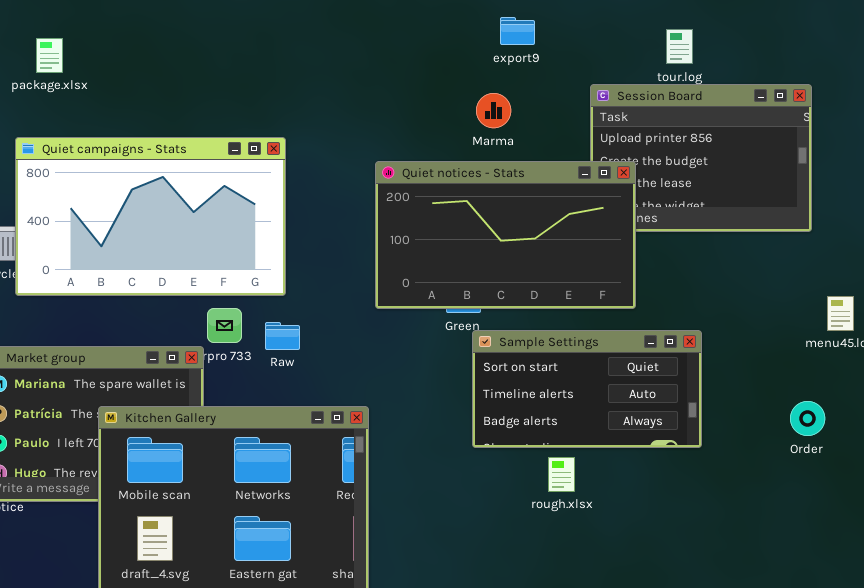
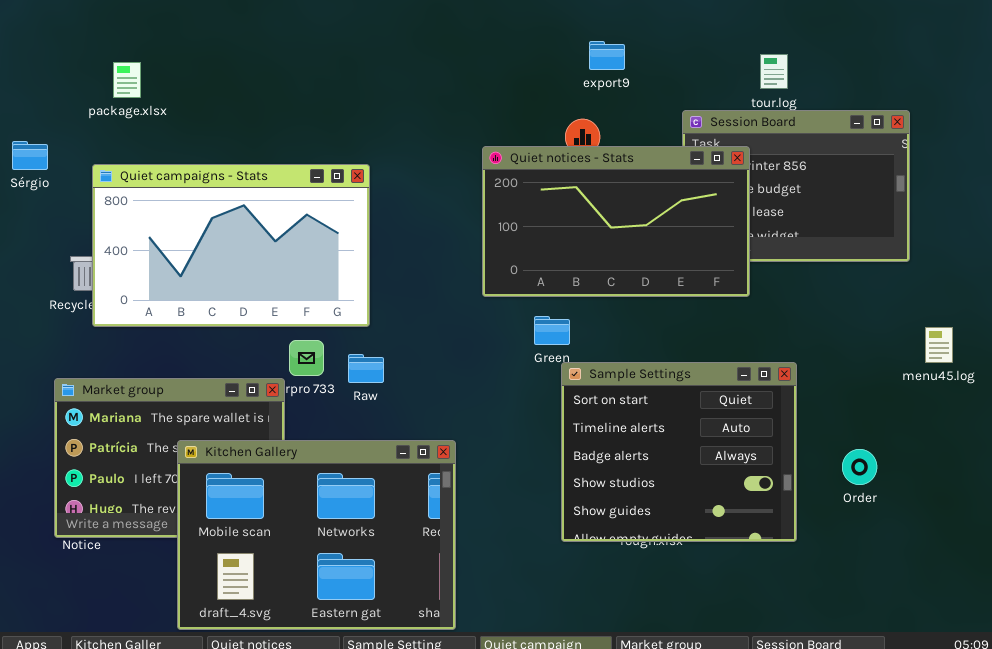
Quiet notices - Stats: [375,161,636,309] -> [482,146,750,297], moved
Sample Settings: [472,330,702,448] -> [561,362,797,542], resized
Order: [790,401,825,436] -> [842,449,877,485], moved

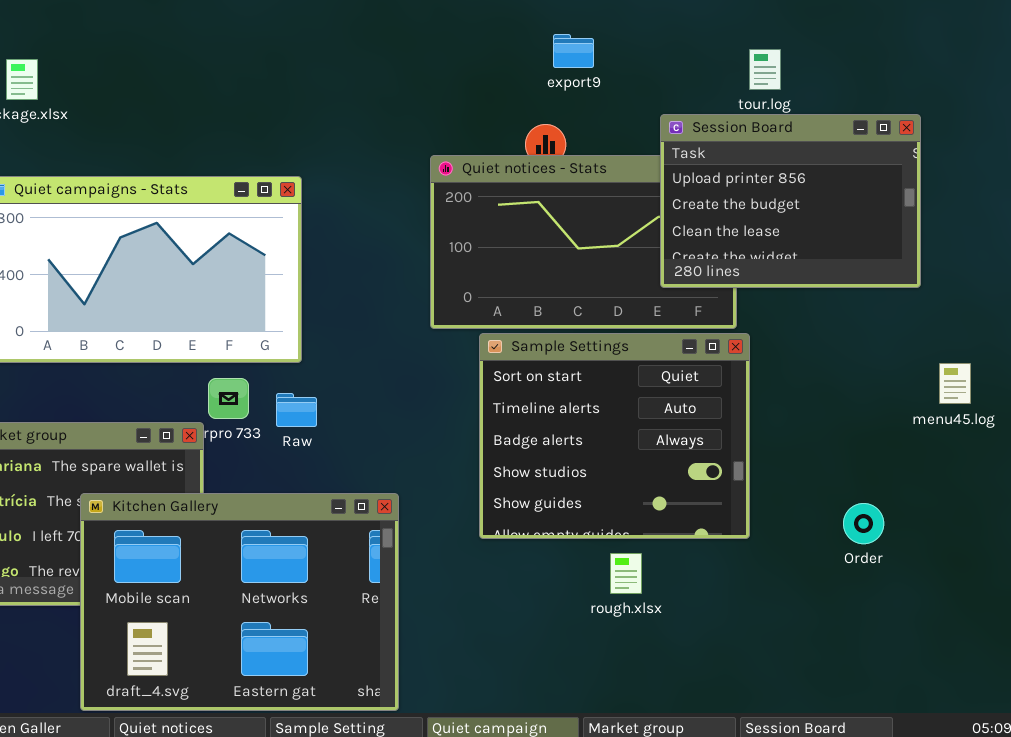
Session Board: [682,110,910,262] -> [660,114,921,288], raised
Sample Settings: [561,362,797,542] -> [479,333,750,539], moved

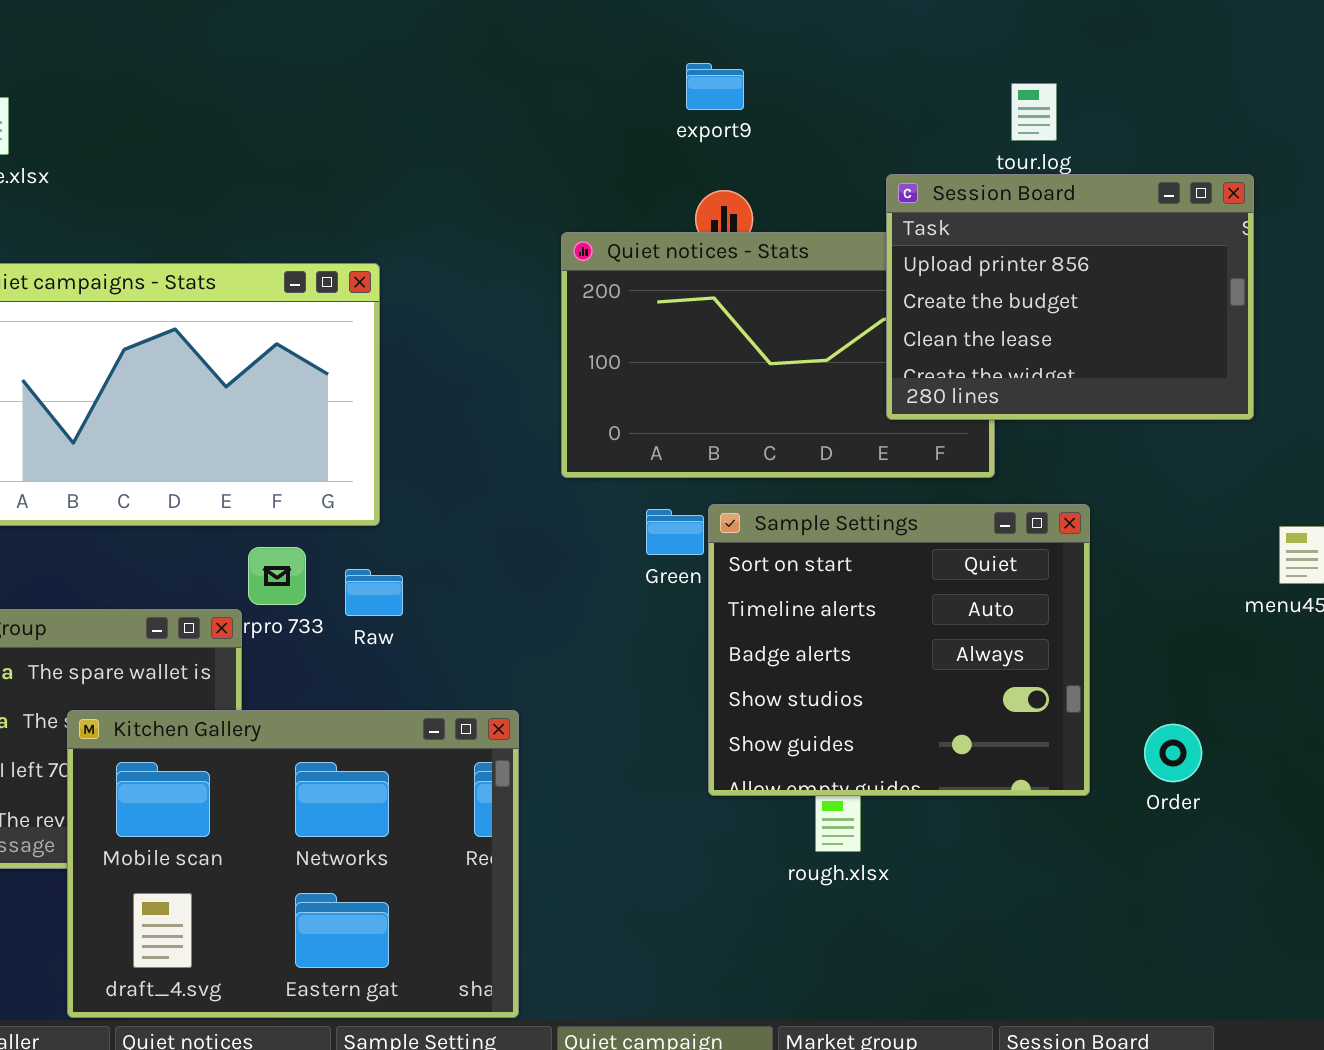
export9: [553,34,594,68] -> [686,63,744,110], moved
Sample Settings: [479,333,750,539] -> [708,504,1090,796], moved

